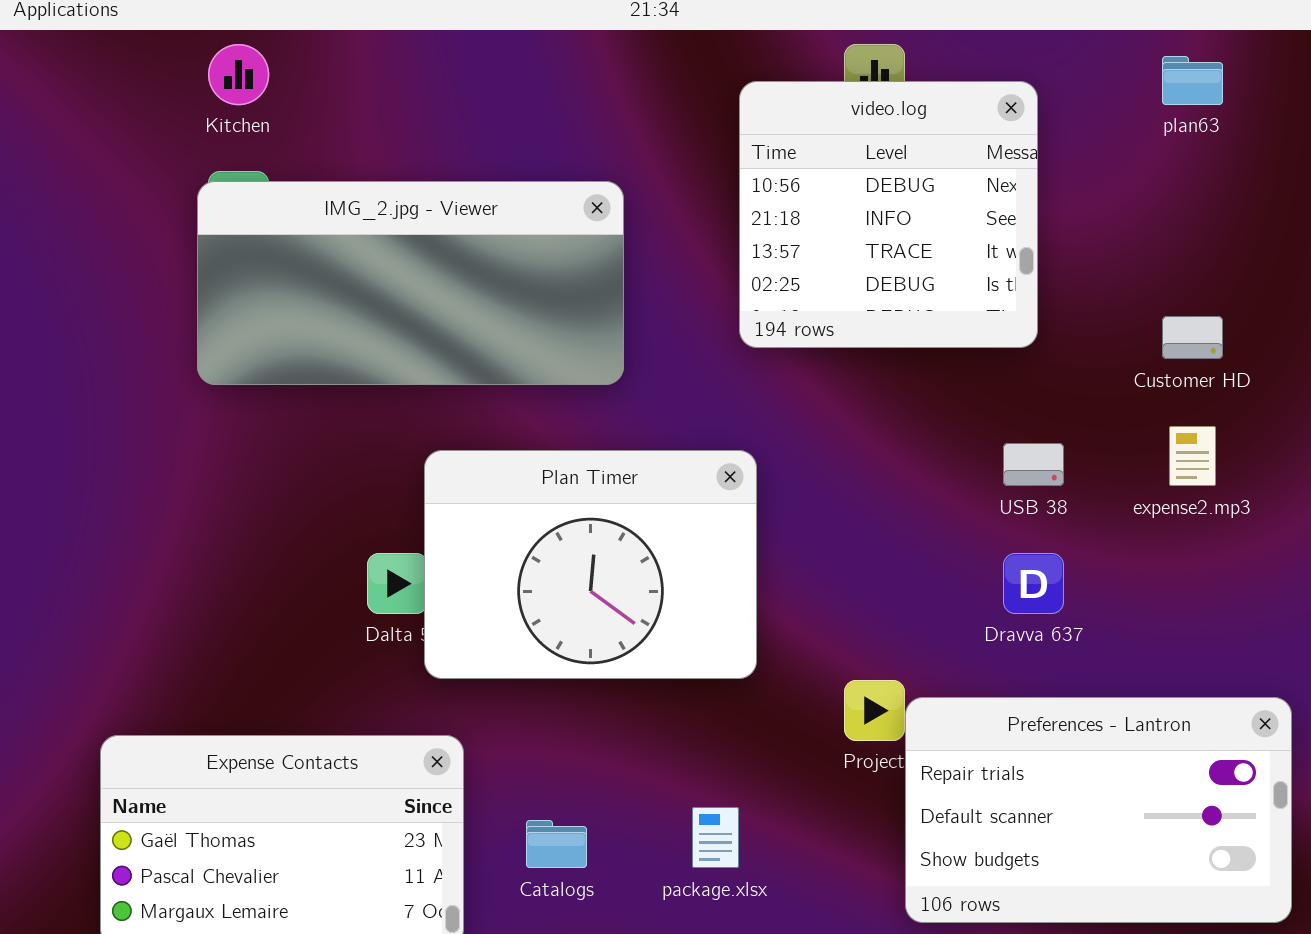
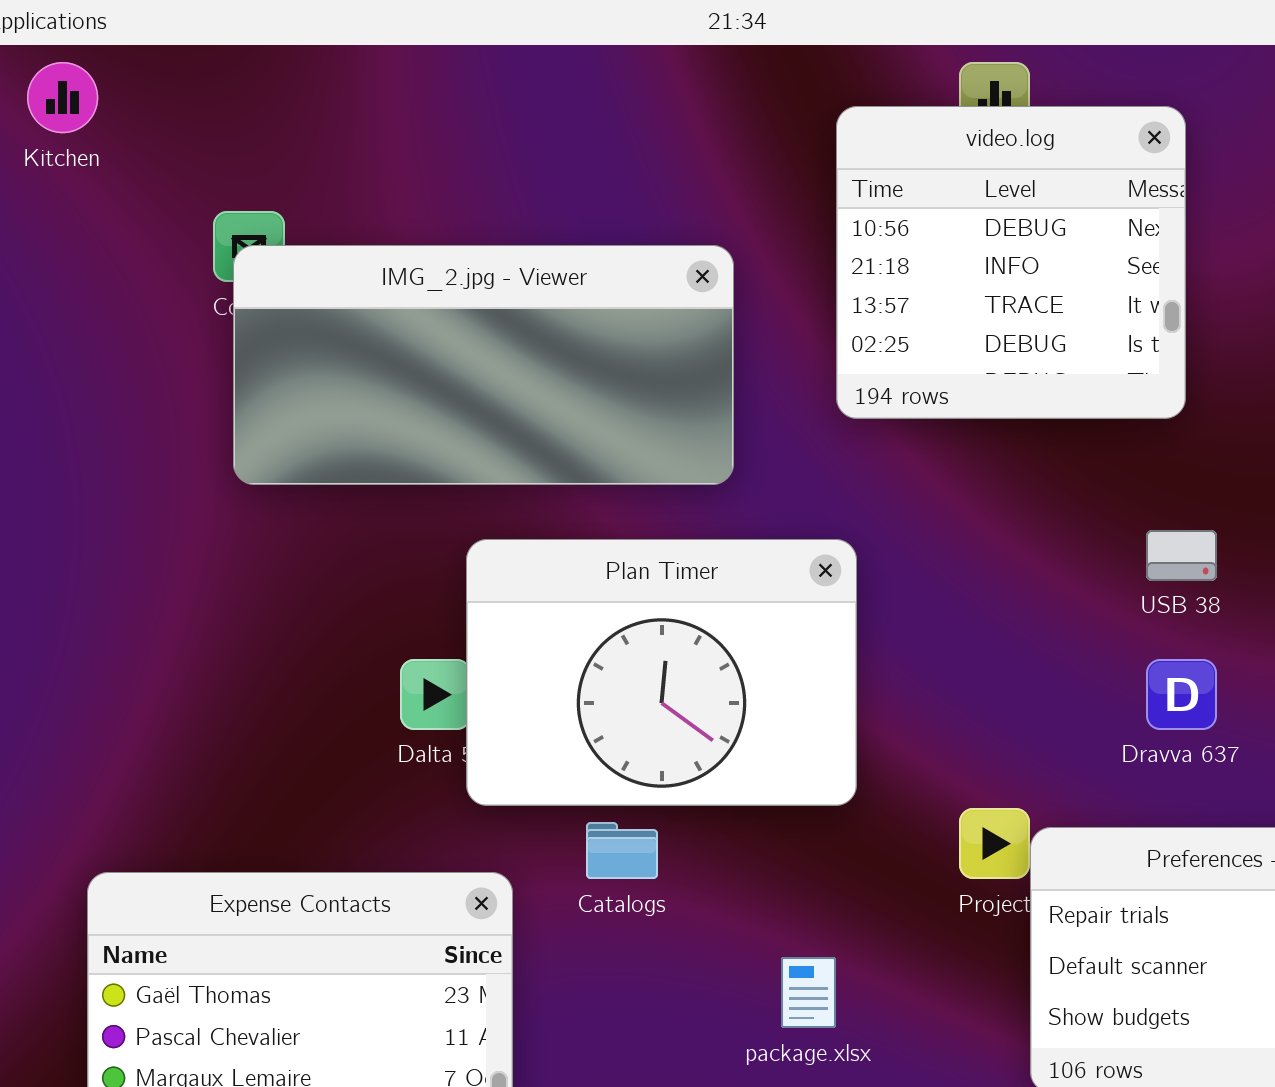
Kitchen: [208,44,269,105] -> [27,62,98,133], moved
IMG_2.jpg - Viewer: [197,181,624,385] -> [233,245,734,485], moved
Catalogs: [526,820,587,868] -> [586,822,658,879], moved

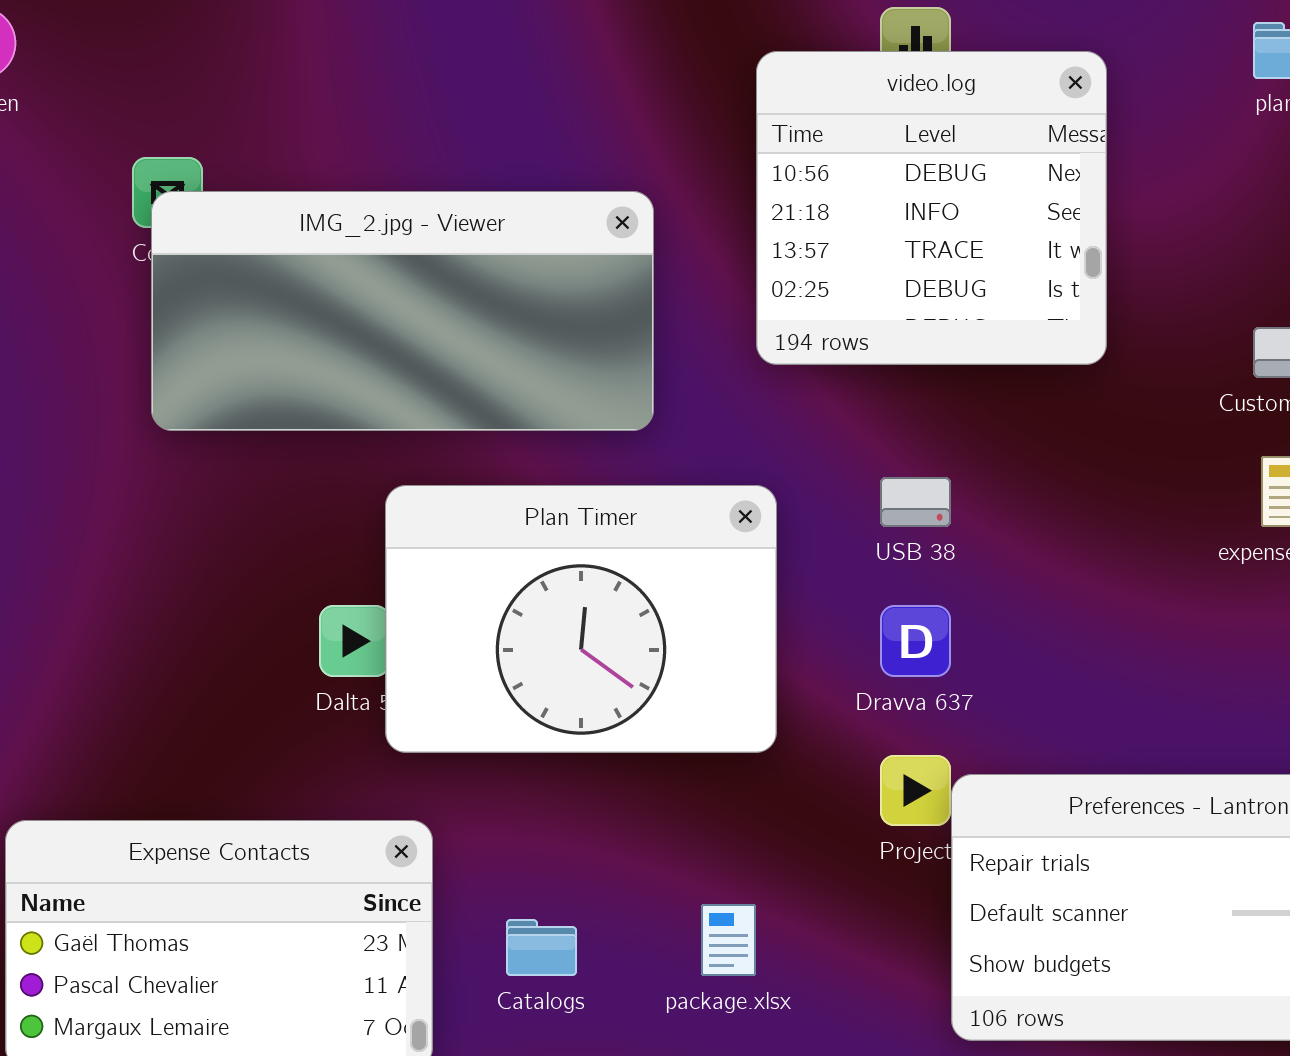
USB 38: [1146,530,1217,581] -> [880,477,951,527], moved
Dravva 637: [1146,659,1217,730] -> [880,605,951,677], moved
Catalogs: [586,822,658,879] -> [506,919,577,976], moved

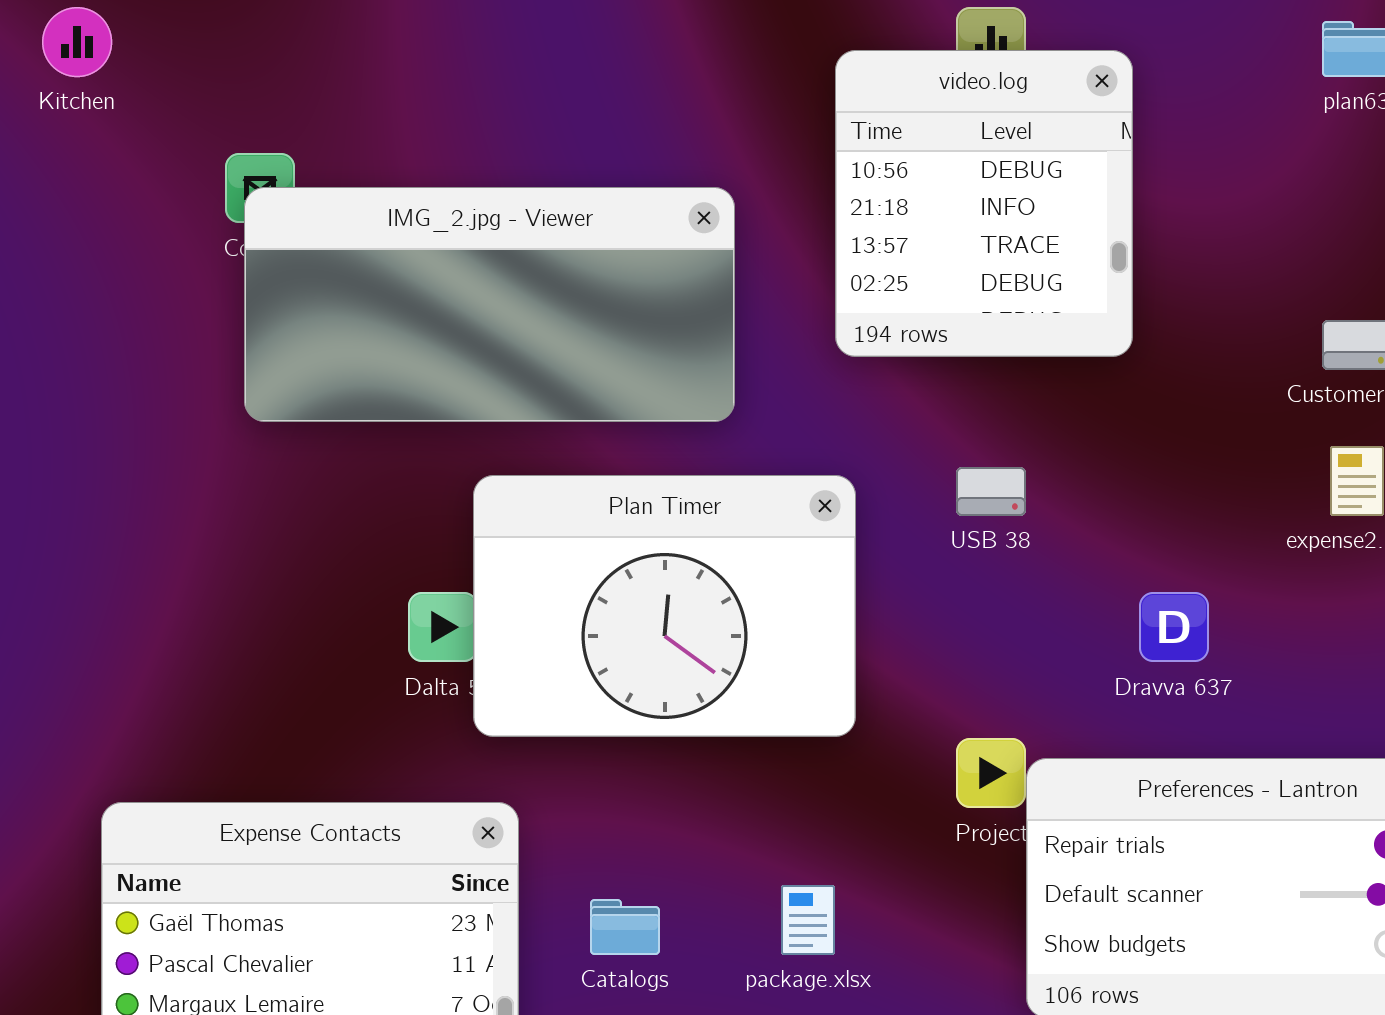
video.log: [756,51,1107,365] -> [835,50,1133,357], resized
Dravva 637: [880,605,951,677] -> [1139,592,1209,662], moved

